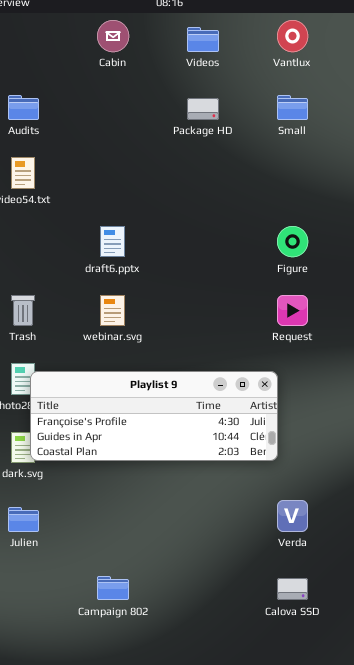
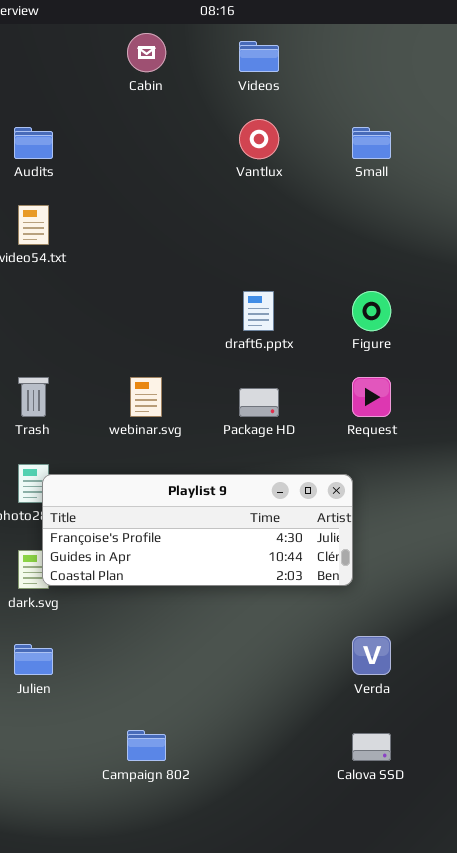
Vantlux: [277,20,308,52] -> [239,119,279,159], moved
Package HD: [187,98,219,120] -> [239,388,279,417], moved
draft6.pptx: [100,226,125,257] -> [243,291,274,331], moved

